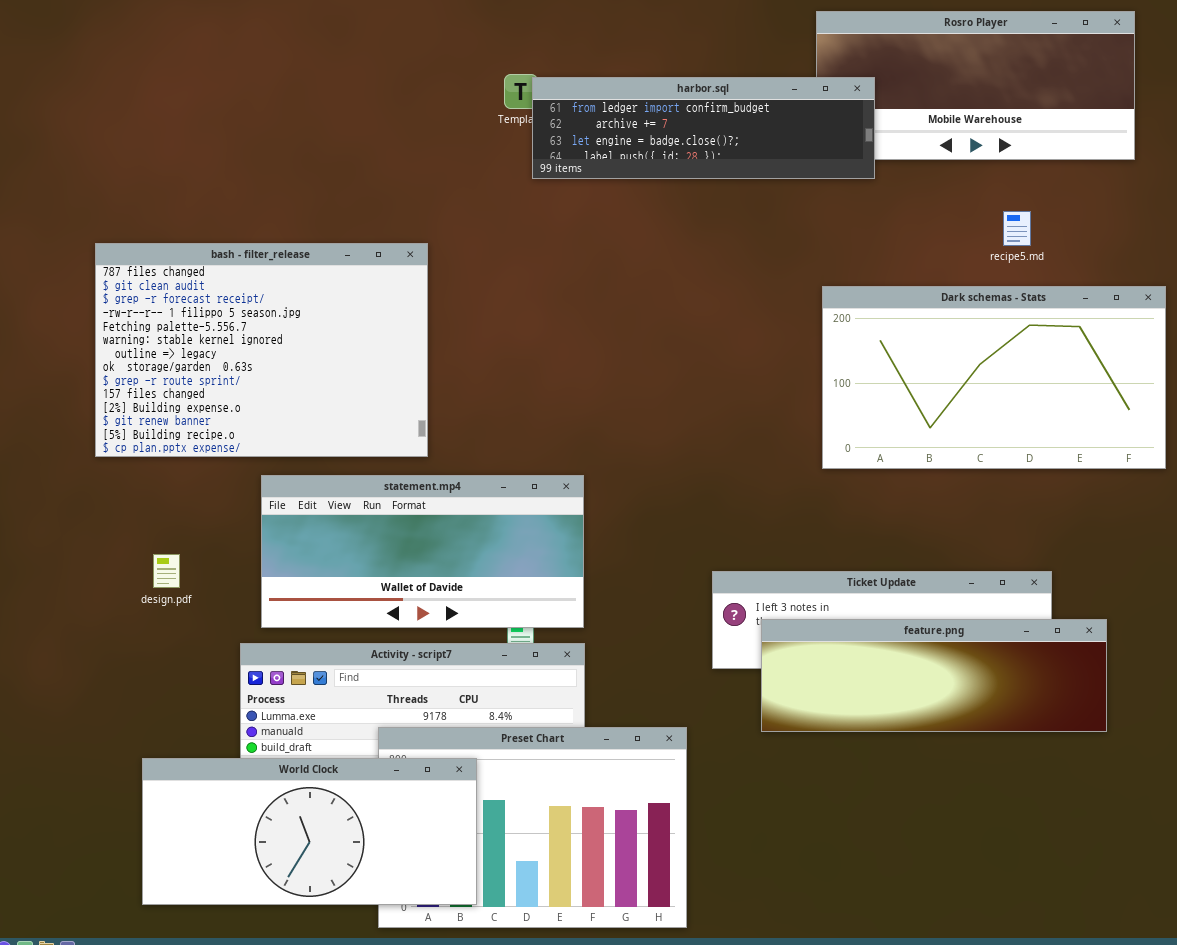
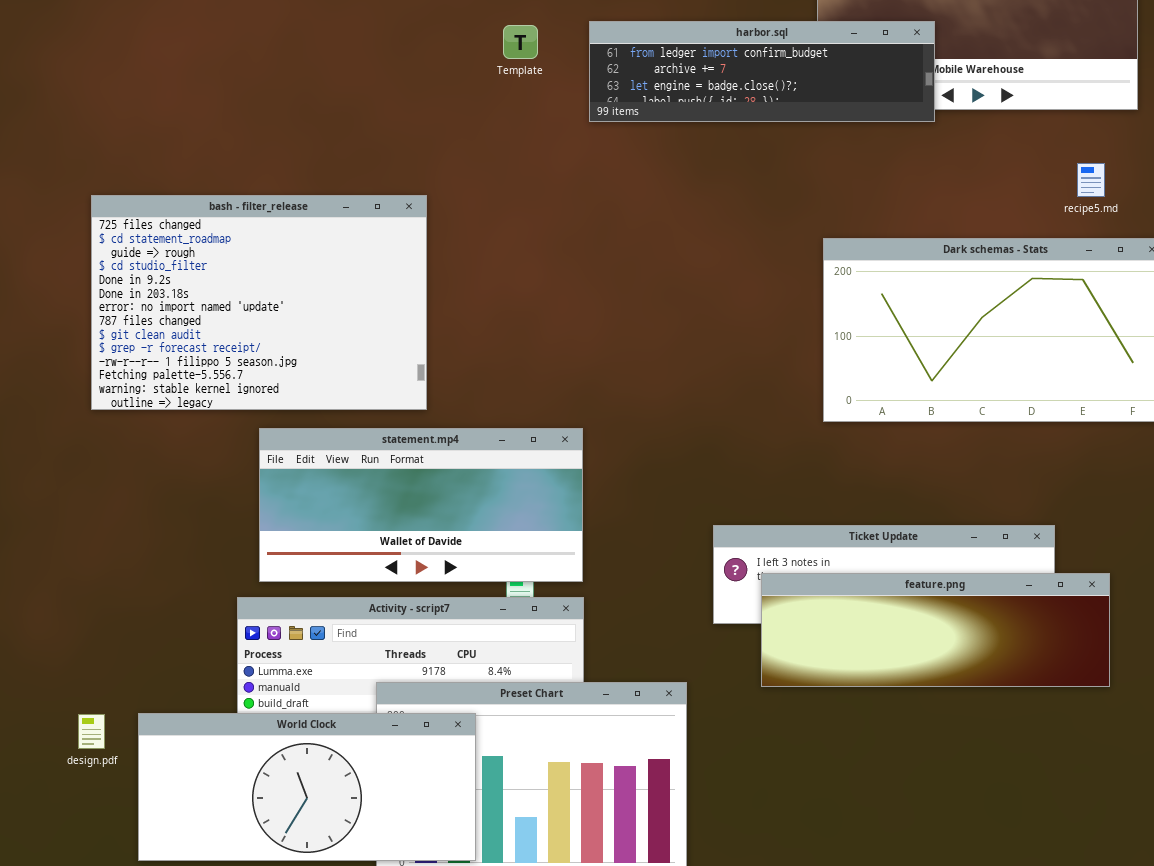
harbor.sql: [532,77,875,179] -> [589,21,935,122], moved
recipe5.md: [1003,211,1031,246] -> [1077,163,1105,197], moved
bash - filter_release: [95,243,428,457] -> [91,195,427,410], scrolled up 7 rows
design.pdf: [153,554,180,588] -> [78,714,105,749], moved

